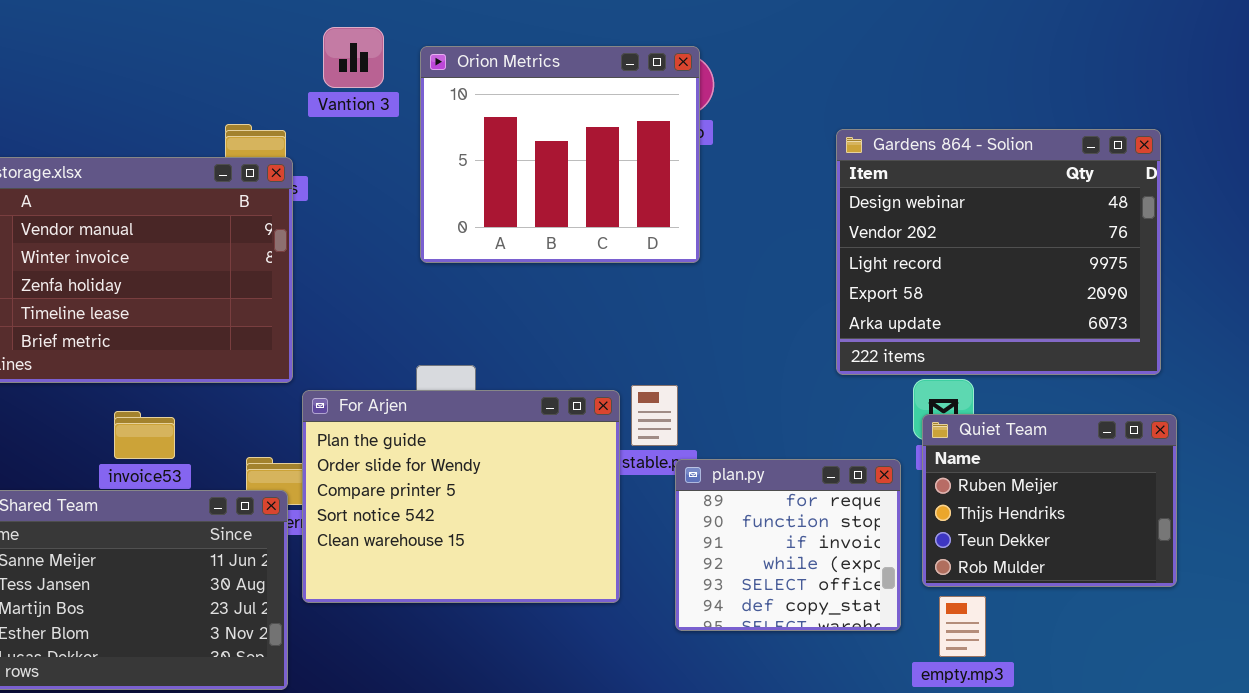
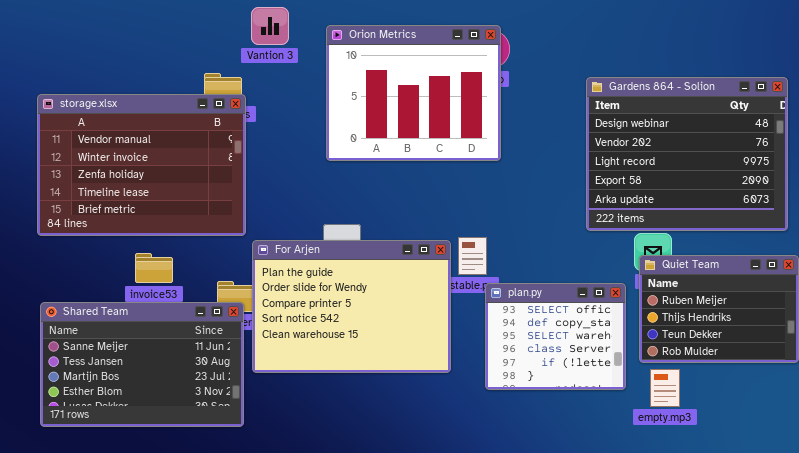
Vantion 3: [323,27,384,88] -> [251,7,289,45], moved
plan.py: [675,459,901,631] -> [485,283,626,390], scrolled down 4 rows

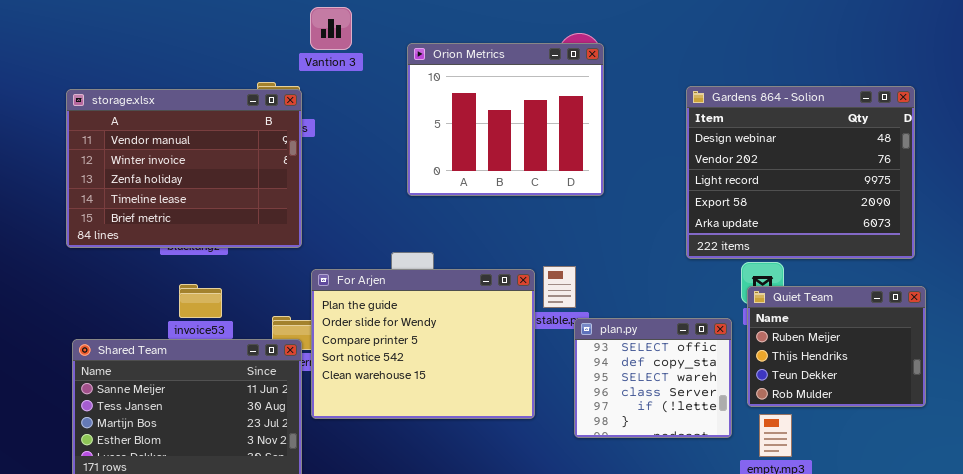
Orion Metrics: [326,25,501,161] -> [407,43,604,196], moved
storage.xlsx: [37,94,246,236] -> [66,89,302,248], moved

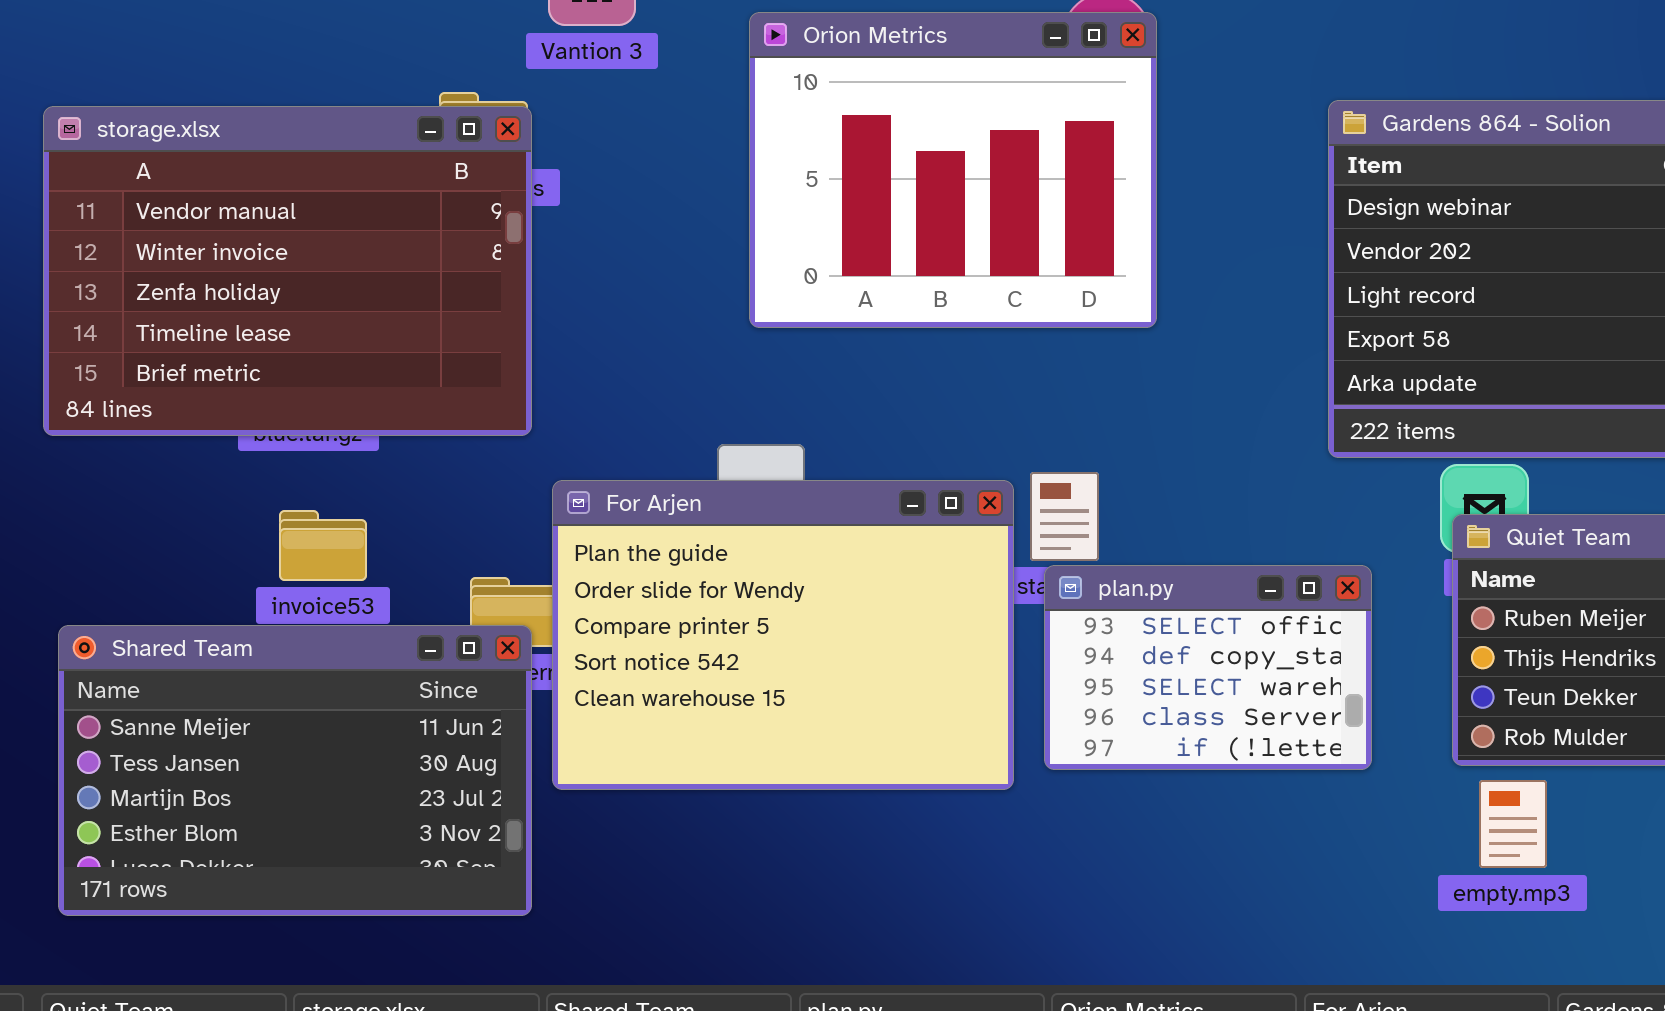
plan.py: [574,318,732,438] -> [1044,565,1372,770], moved, resized

